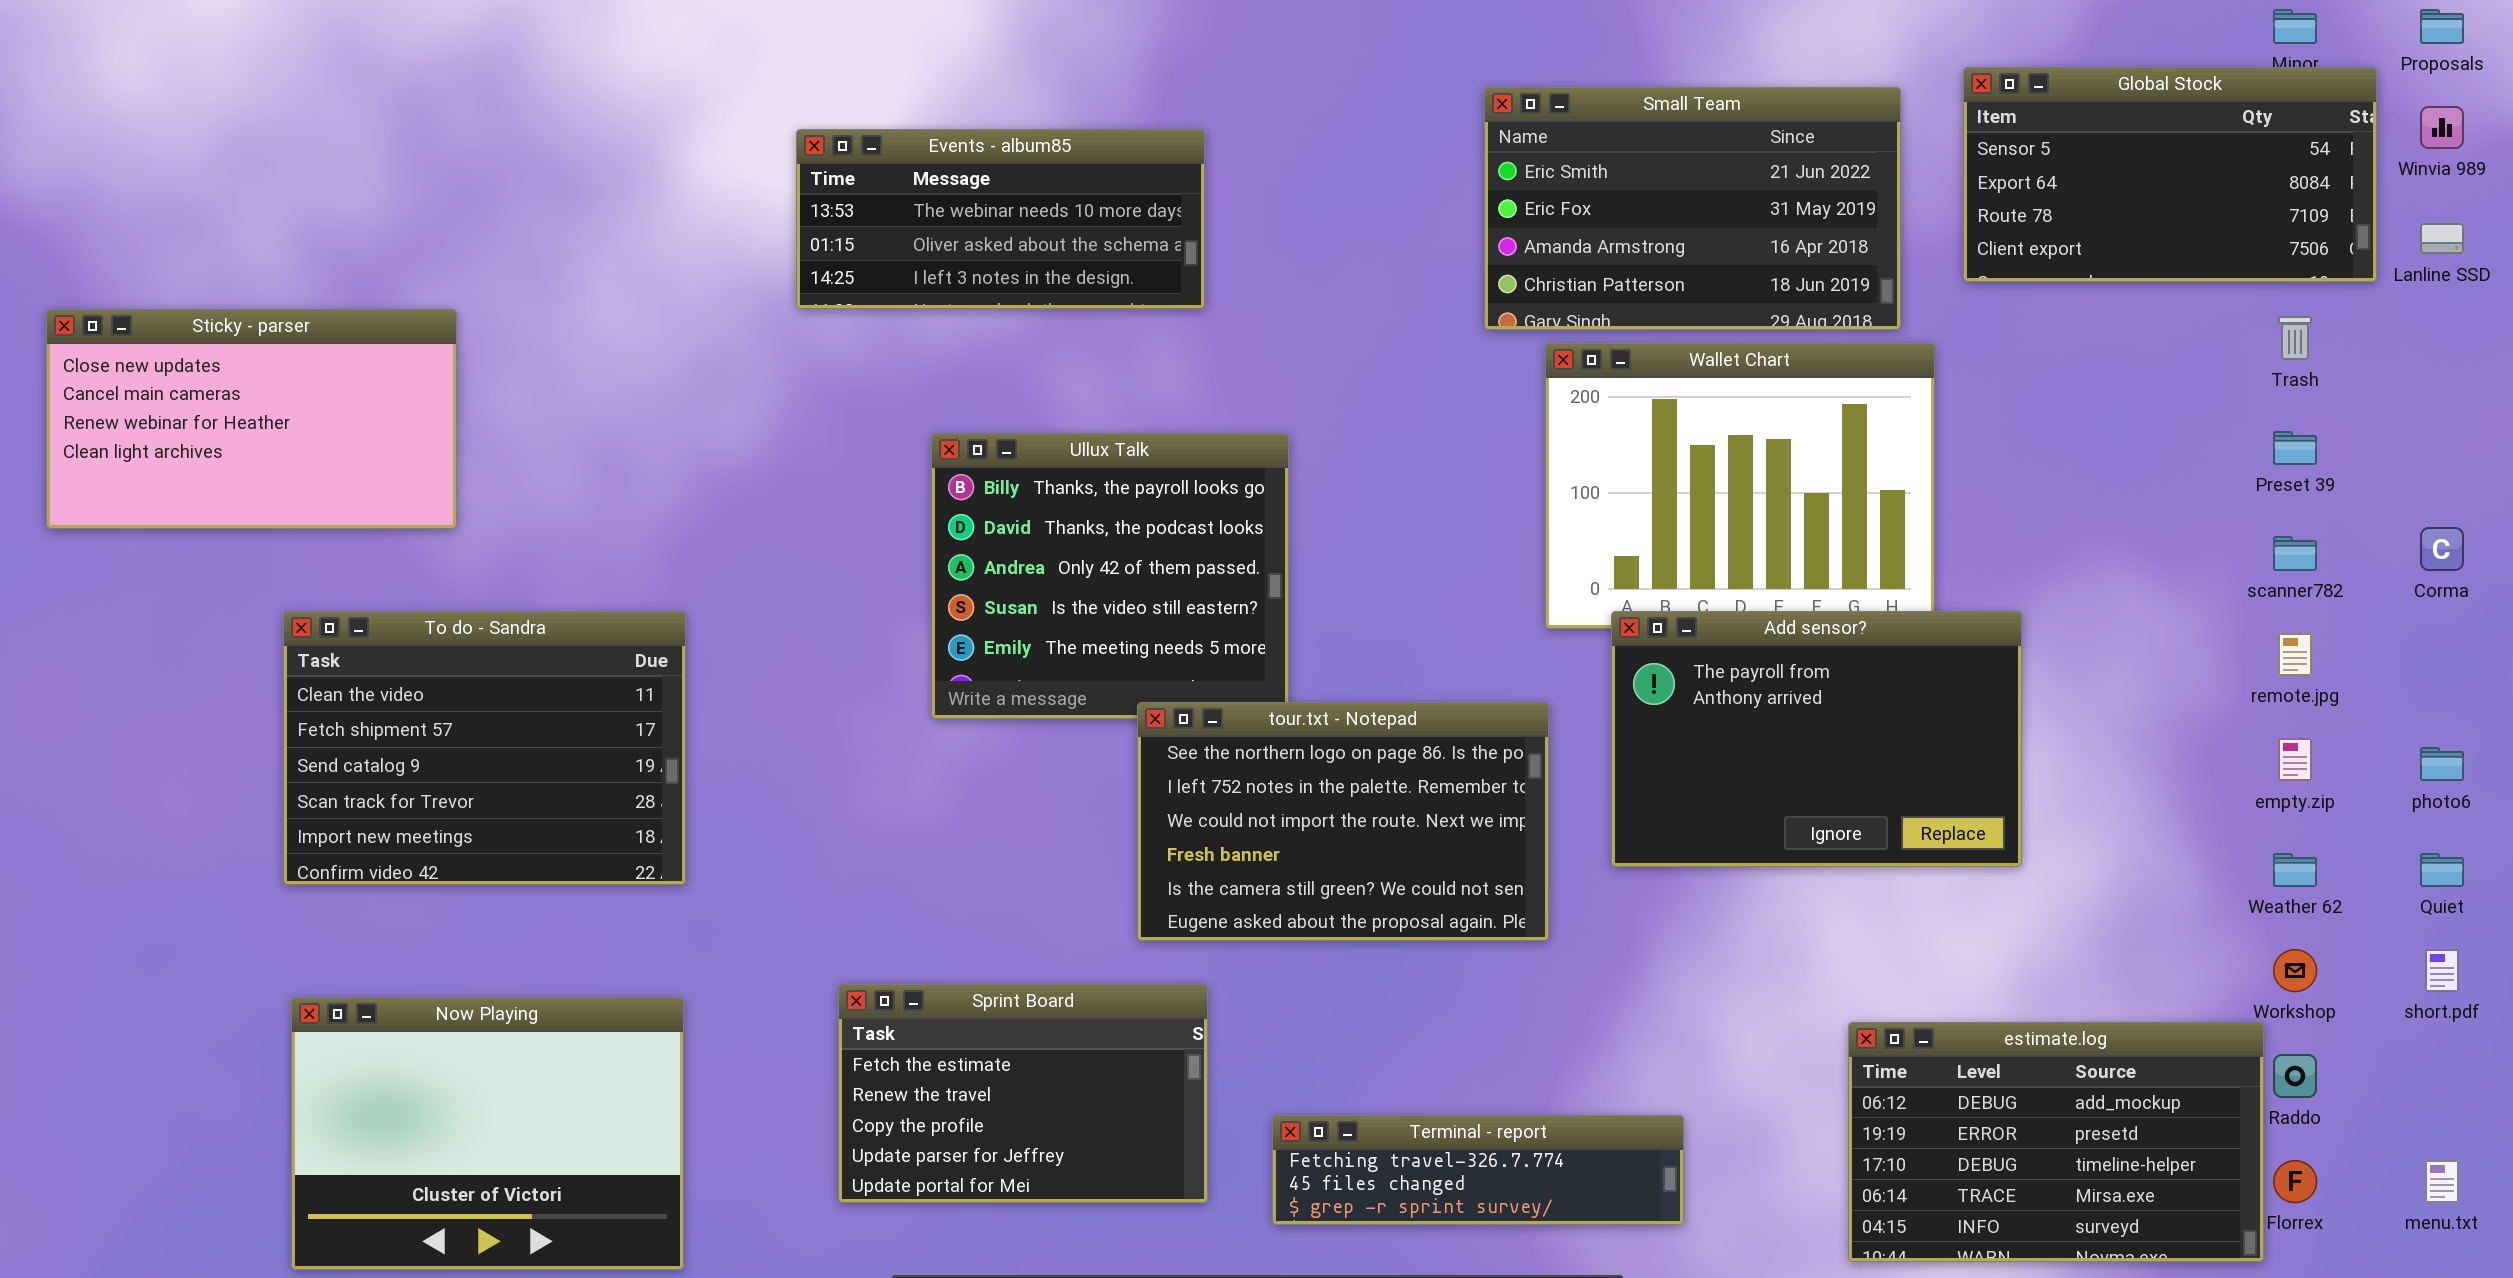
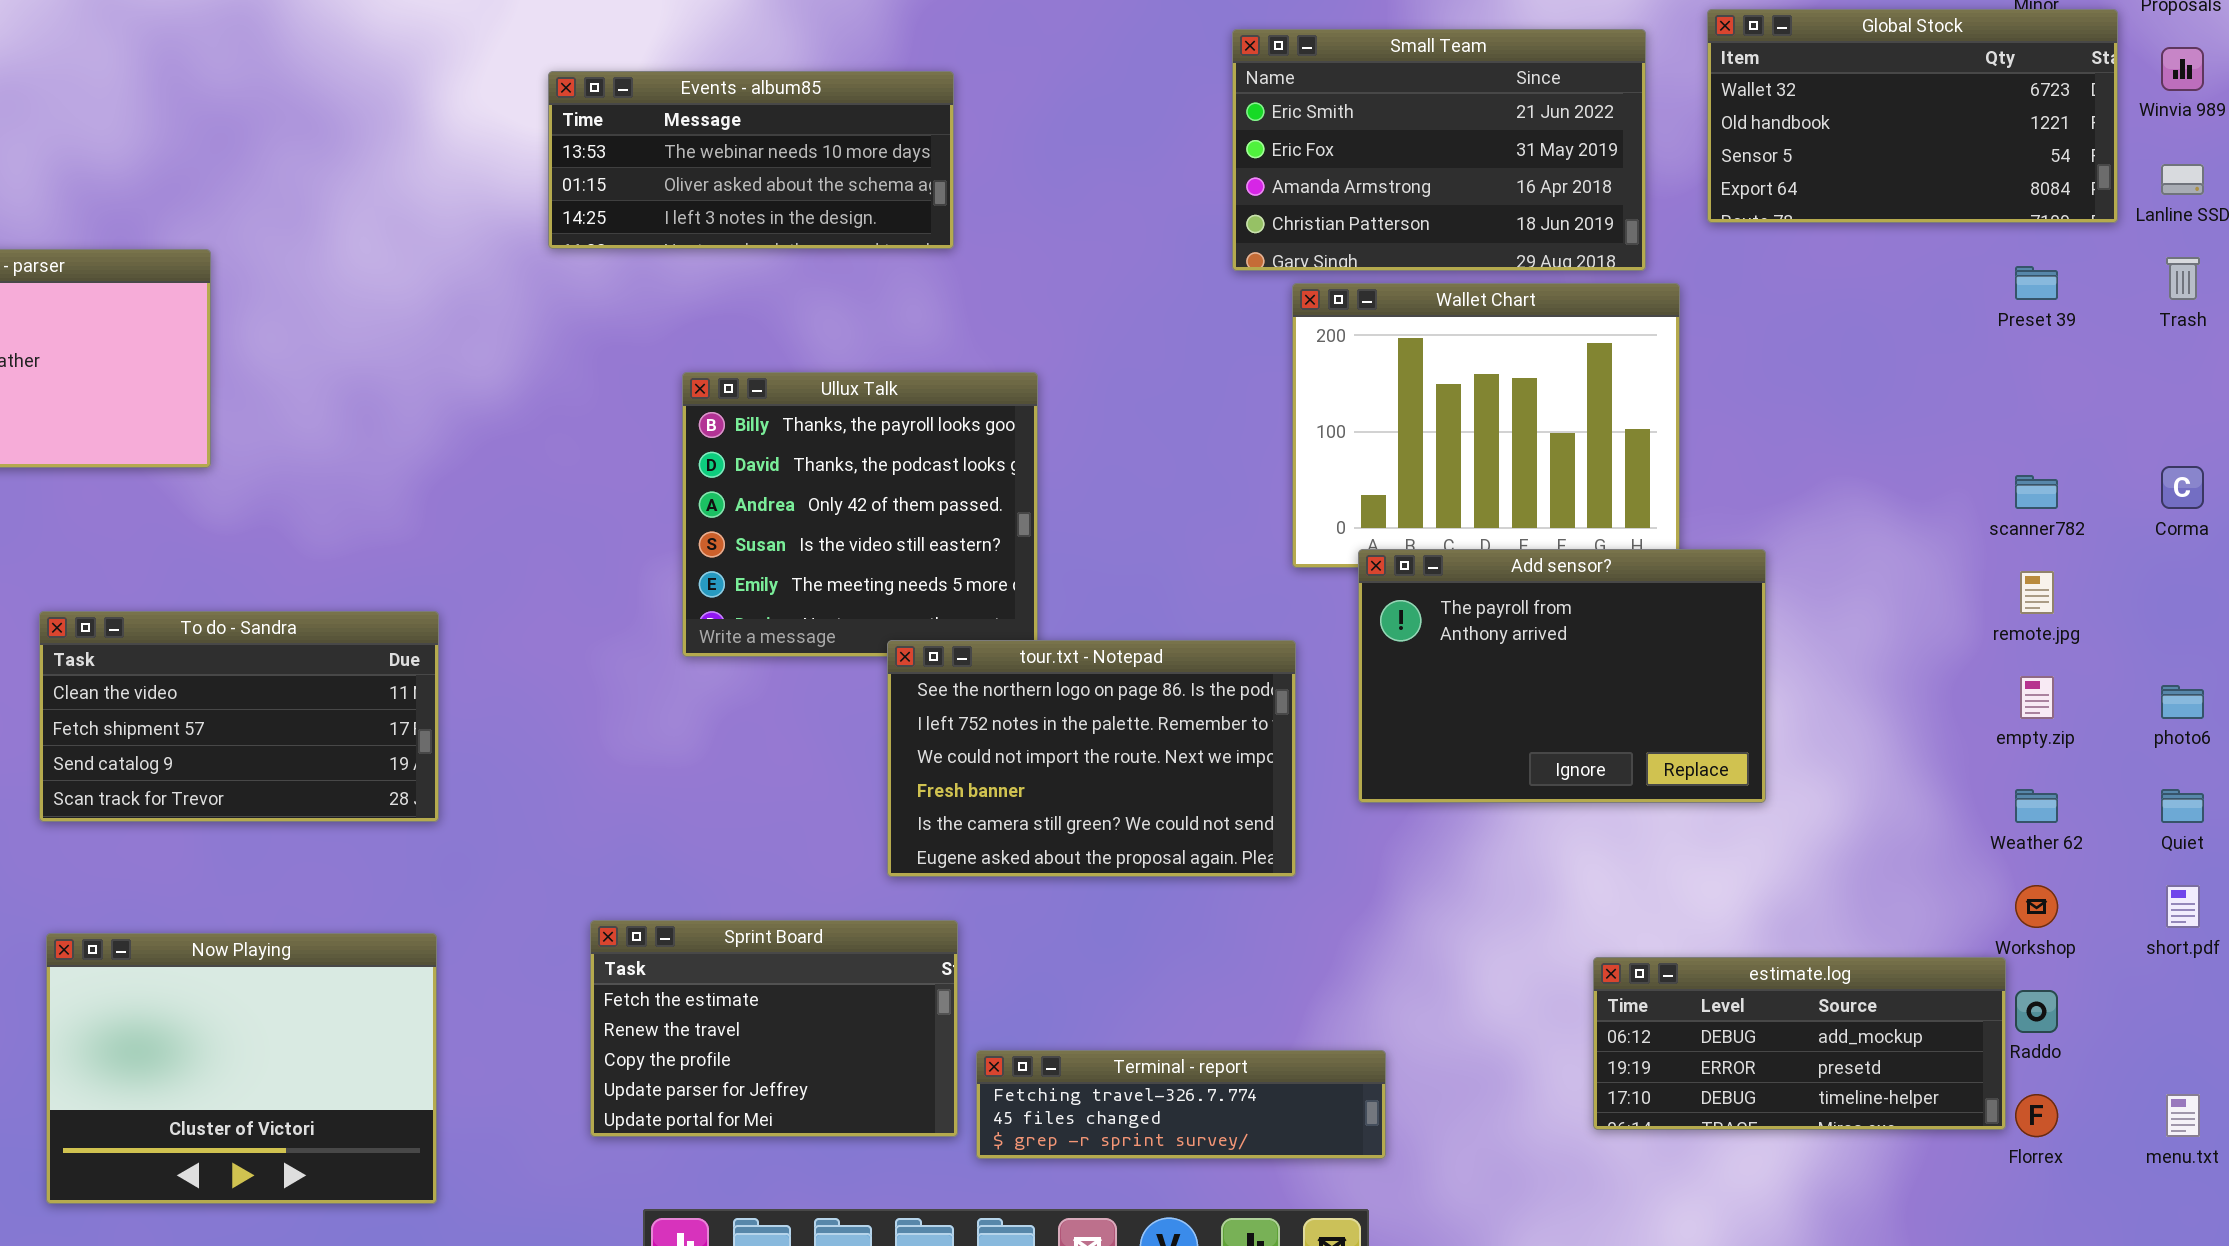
Global Stock: [1963,67,2377,282] -> [1707,9,2118,223], scrolled up 2 rows
Trash: [2278,316,2312,360] -> [2166,257,2200,300], moved
Preset 39: [2273,431,2317,465] -> [2015,266,2058,300], moved
To do - Sandra: [283,611,686,885] -> [39,611,439,822], resized
estimate.log: [1848,1022,2264,1262] -> [1593,957,2006,1130], resized
Terminal - report: [1272,1115,1684,1225] -> [976,1050,1386,1159], moved

